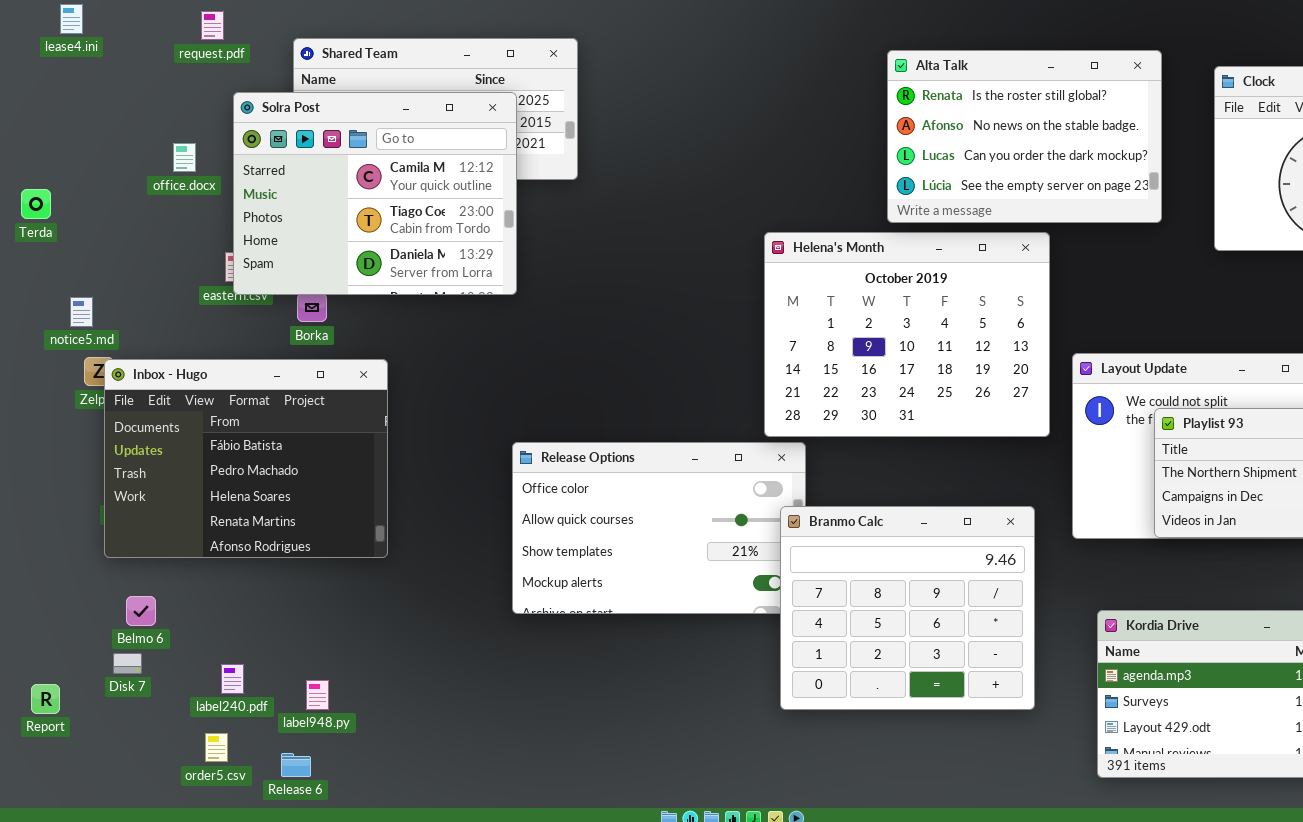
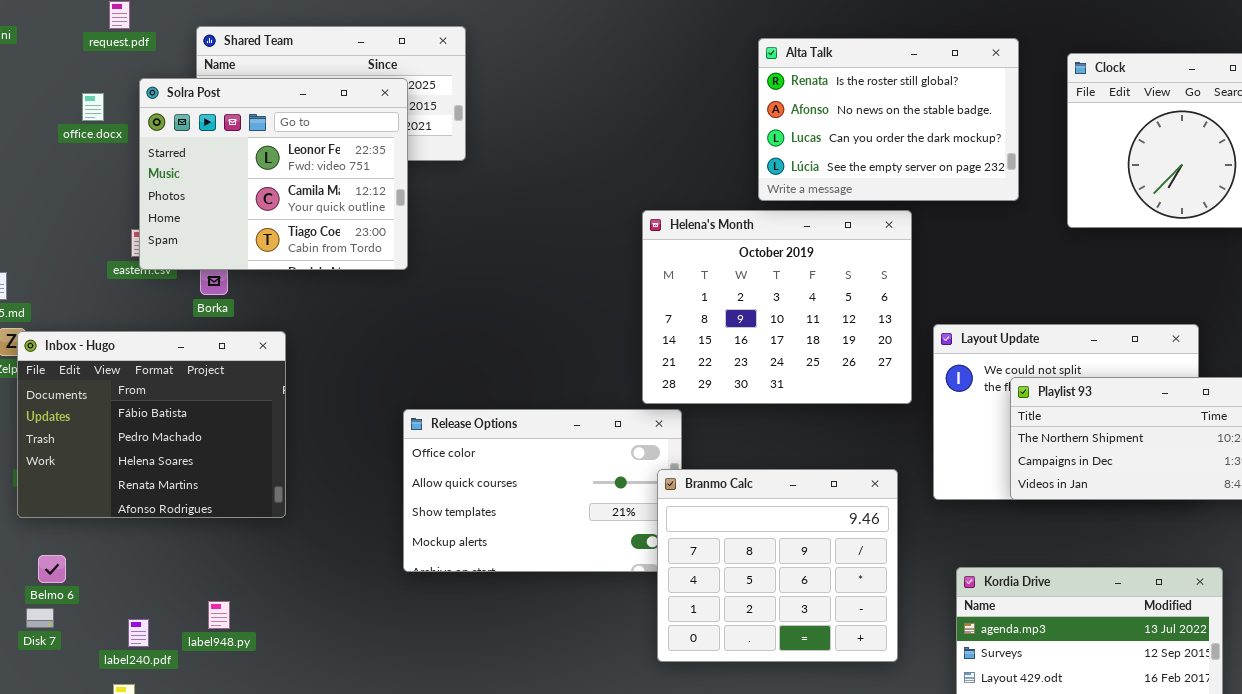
Solra Post: [233,92,517,295] -> [139,78,408,270], scrolled up 1 row
office.docx: [173,143,196,172] -> [82,93,104,121], moved
label948.py: [306,680,329,710] -> [208,601,230,629], moved

